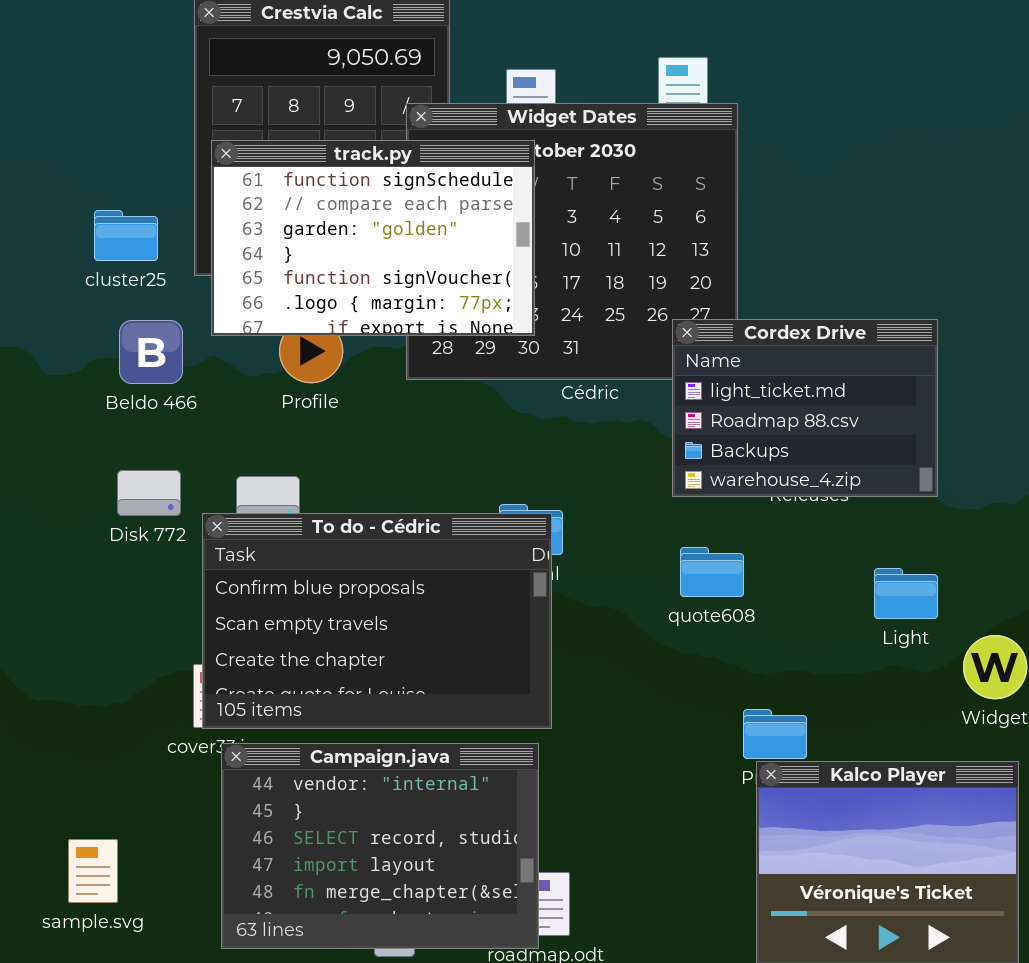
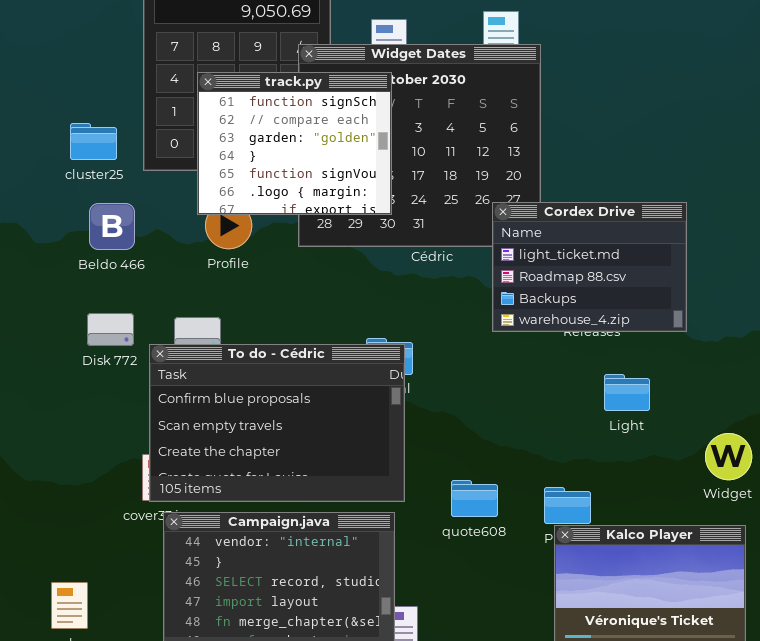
track.py: [211,140,535,336] -> [197,72,392,215], resized
quote608: [680,547,744,597] -> [451,480,498,517], moved
Light: [874,568,938,619] -> [604,374,650,411], moved

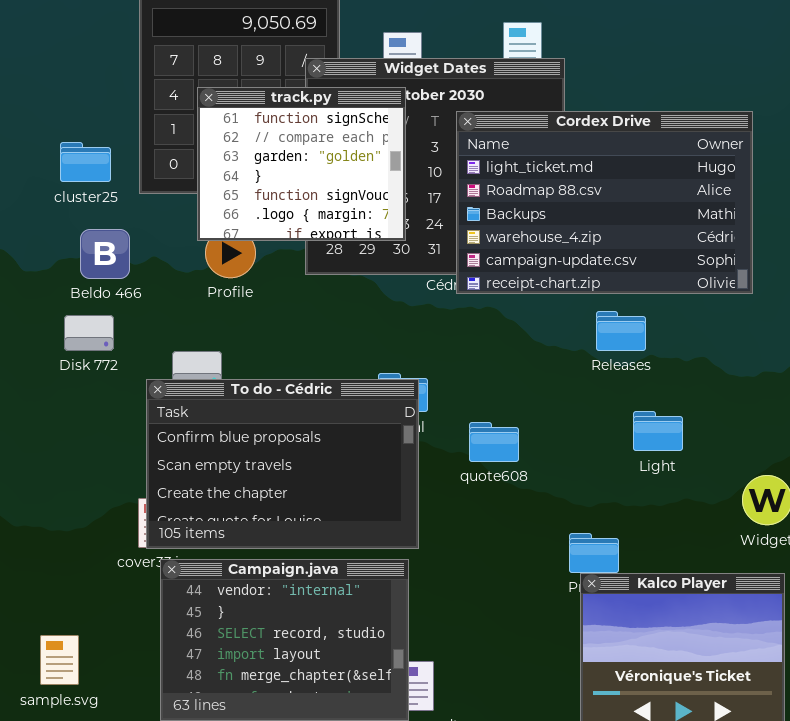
Cordex Drive: [492,202,687,332] -> [456,111,753,294], moved, resized
Disk 772: [87,313,134,346] -> [64,315,114,351], moved
quote608: [451,480,498,517] -> [469,422,519,462], moved

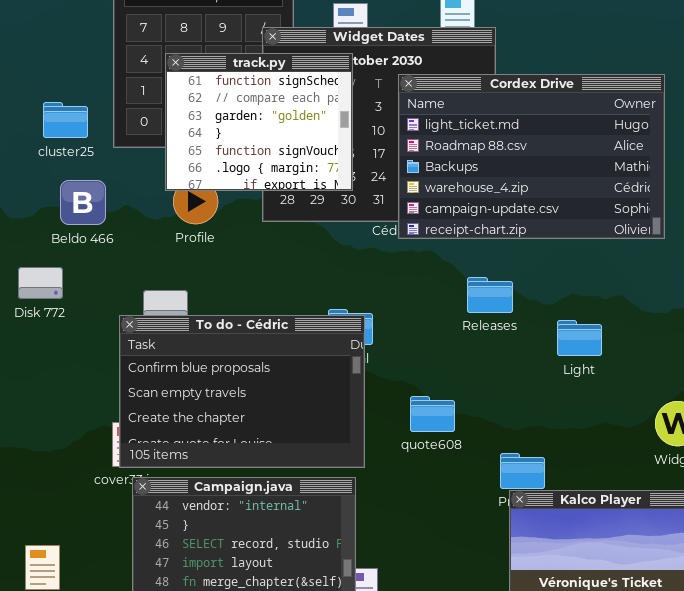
Releases: [596,311,646,351] -> [467,277,513,313], moved
Disk 772: [64,315,114,351] -> [18,267,63,299], moved
Light: [633,411,683,451] -> [557,320,602,356], moved
quote608: [469,422,519,462] -> [410,396,455,432], moved

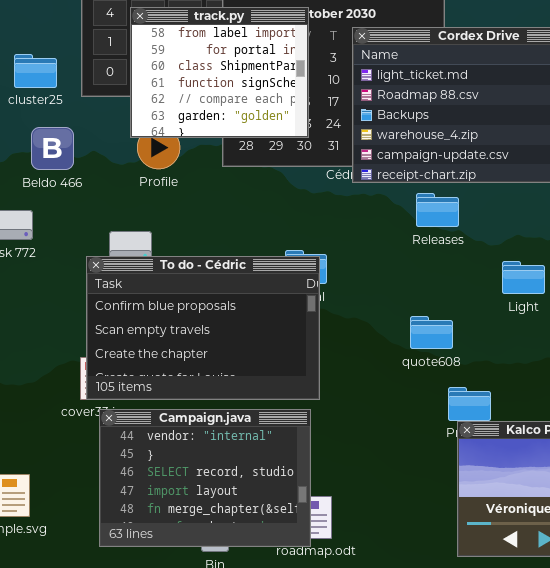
track.py: [165,53,353,191] -> [130,7,309,138], scrolled up 3 rows
Releases: [467,277,513,313] -> [416,193,459,227], moved
quote608: [410,396,455,432] -> [410,316,453,349], moved

